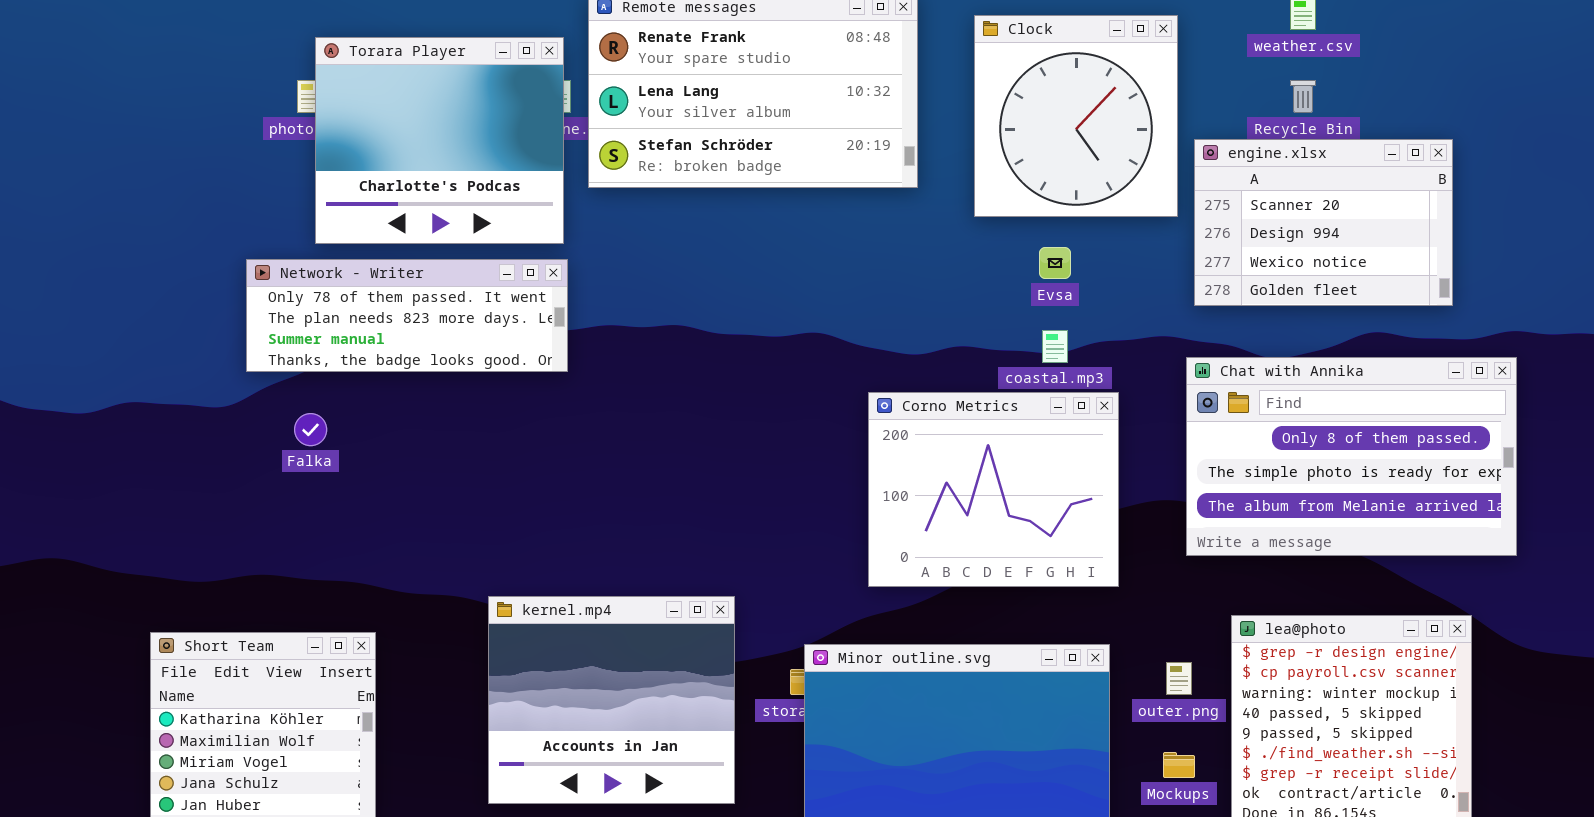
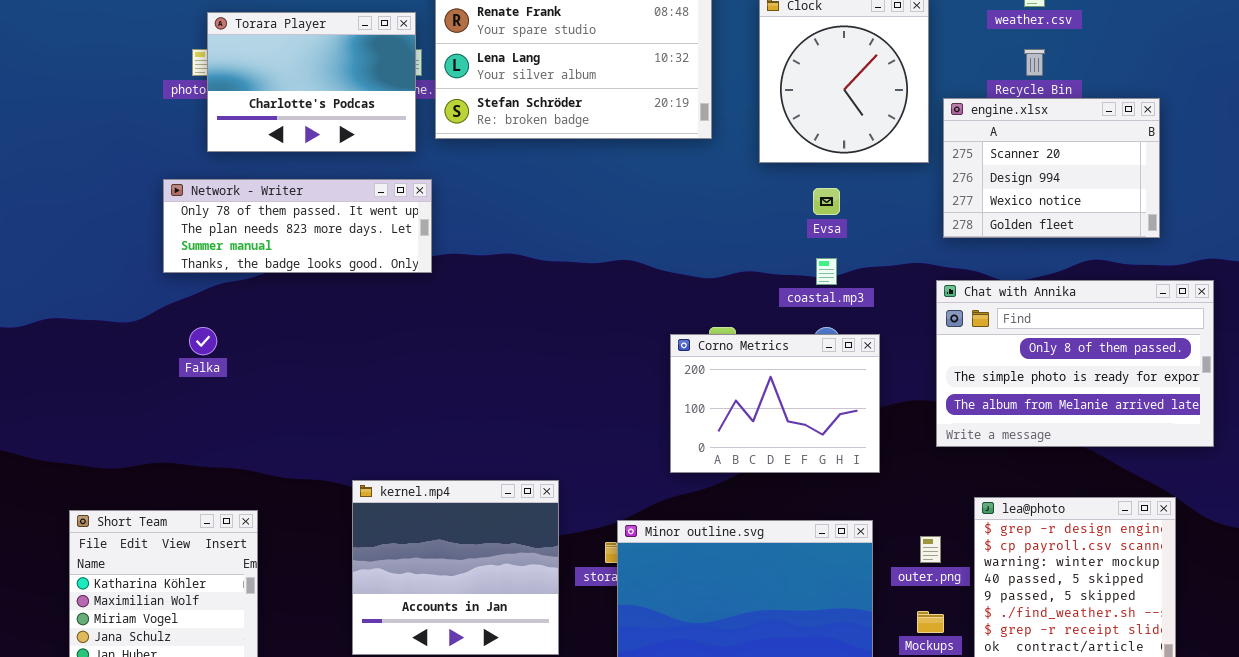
Torara Player: [315,37,564,244] -> [207,12,416,152], resized
Network - Writer: [246,259,568,372] -> [163,179,432,273], moved
Corno Metrics: [868,392,1119,587] -> [670,334,880,473], resized

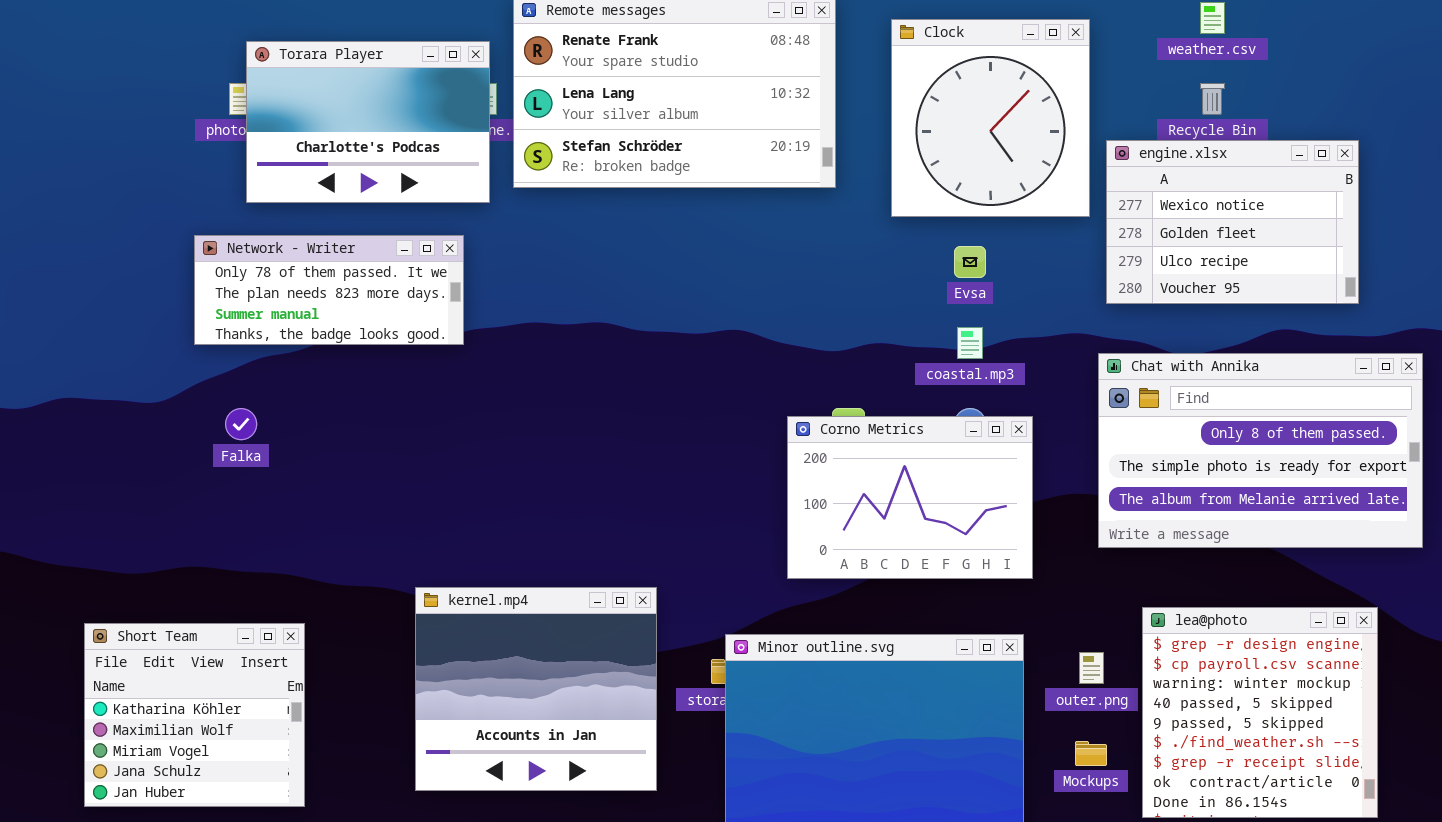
engine.xlsx: [943,98,1160,238] -> [1106,140,1359,304], scrolled down 2 rows
Network - Writer: [163,179,432,273] -> [194,235,464,345], resized

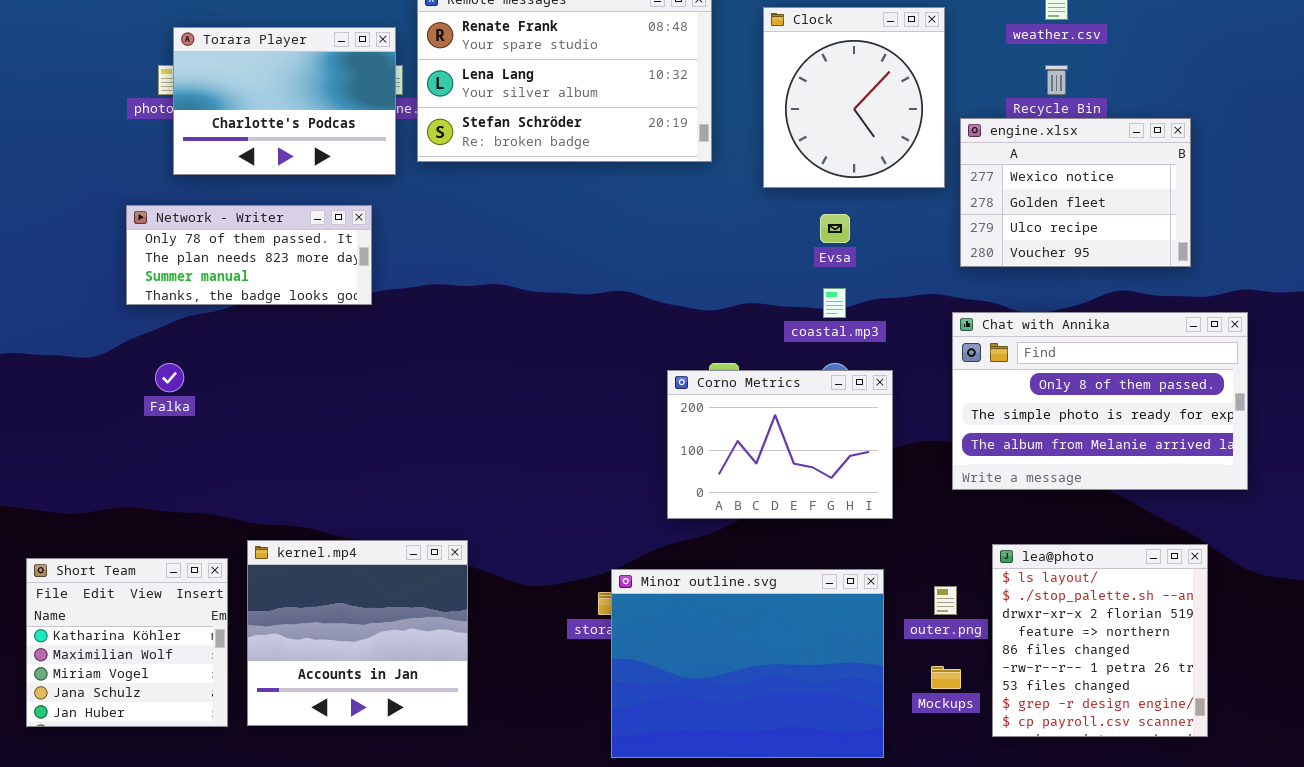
kernel.mp4: [415,587,657,791] -> [247,540,468,726], moved
lea@photo: [1142,607,1378,818] -> [992,544,1208,737], scrolled up 7 rows

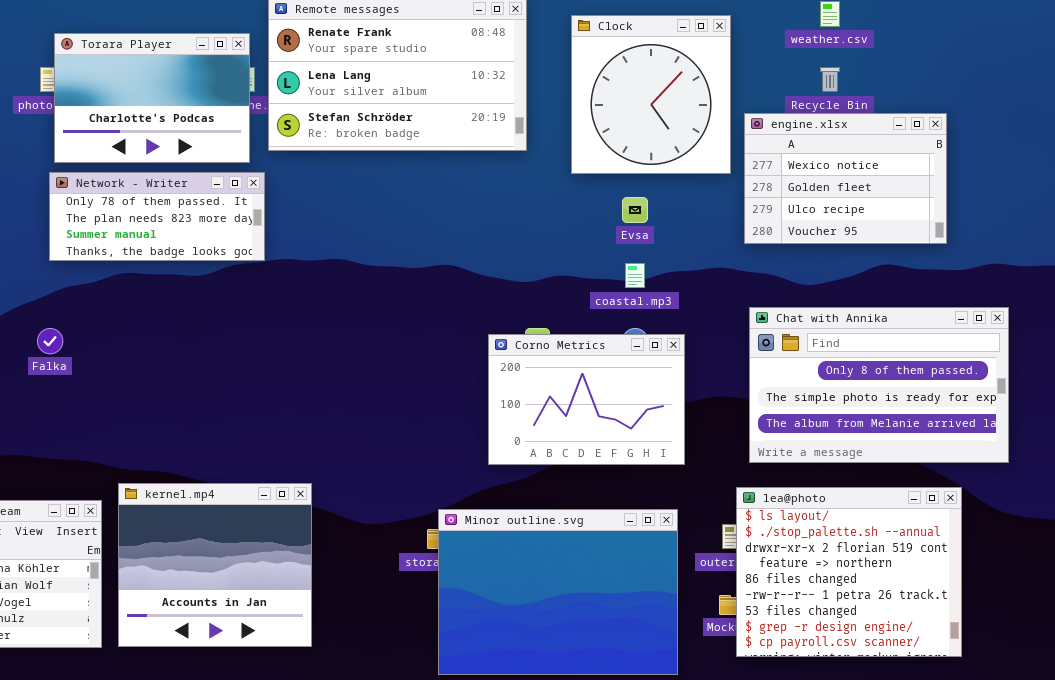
Network - Writer: [126,205,372,305] -> [49,172,265,261], moved
Chat with Annika: [952,312,1248,490] -> [749,307,1009,463], moved
lea@photo: [992,544,1208,737] -> [736,487,962,657], resized

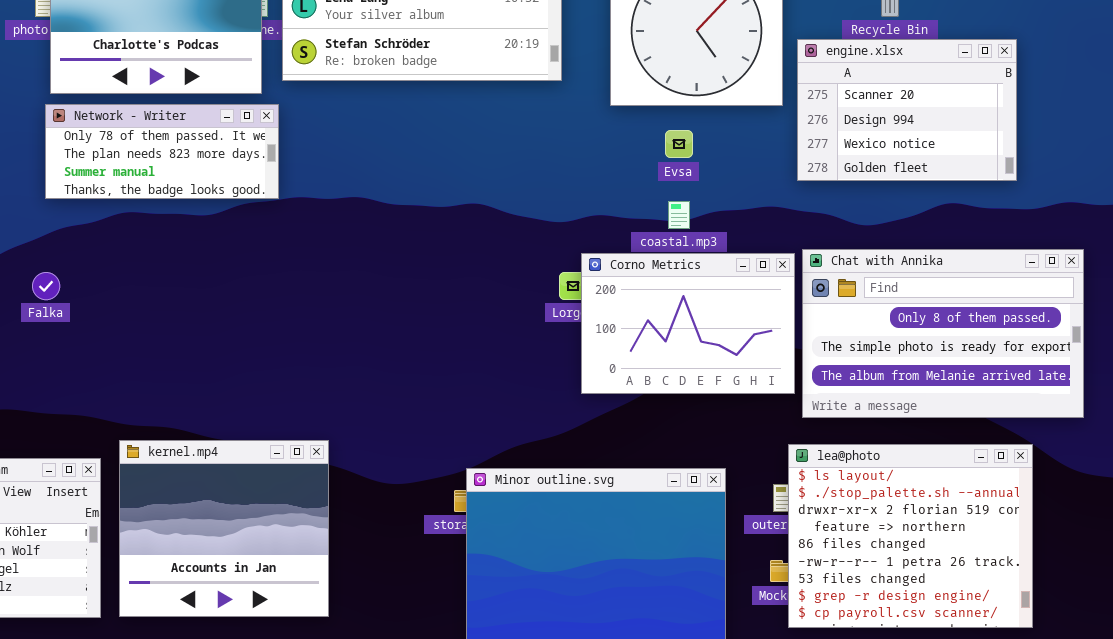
engine.xlsx: [744,113,947,244] -> [797,39,1017,181], scrolled up 2 rows
Corno Metrics: [488,334,685,465] -> [581,253,795,394], moved

